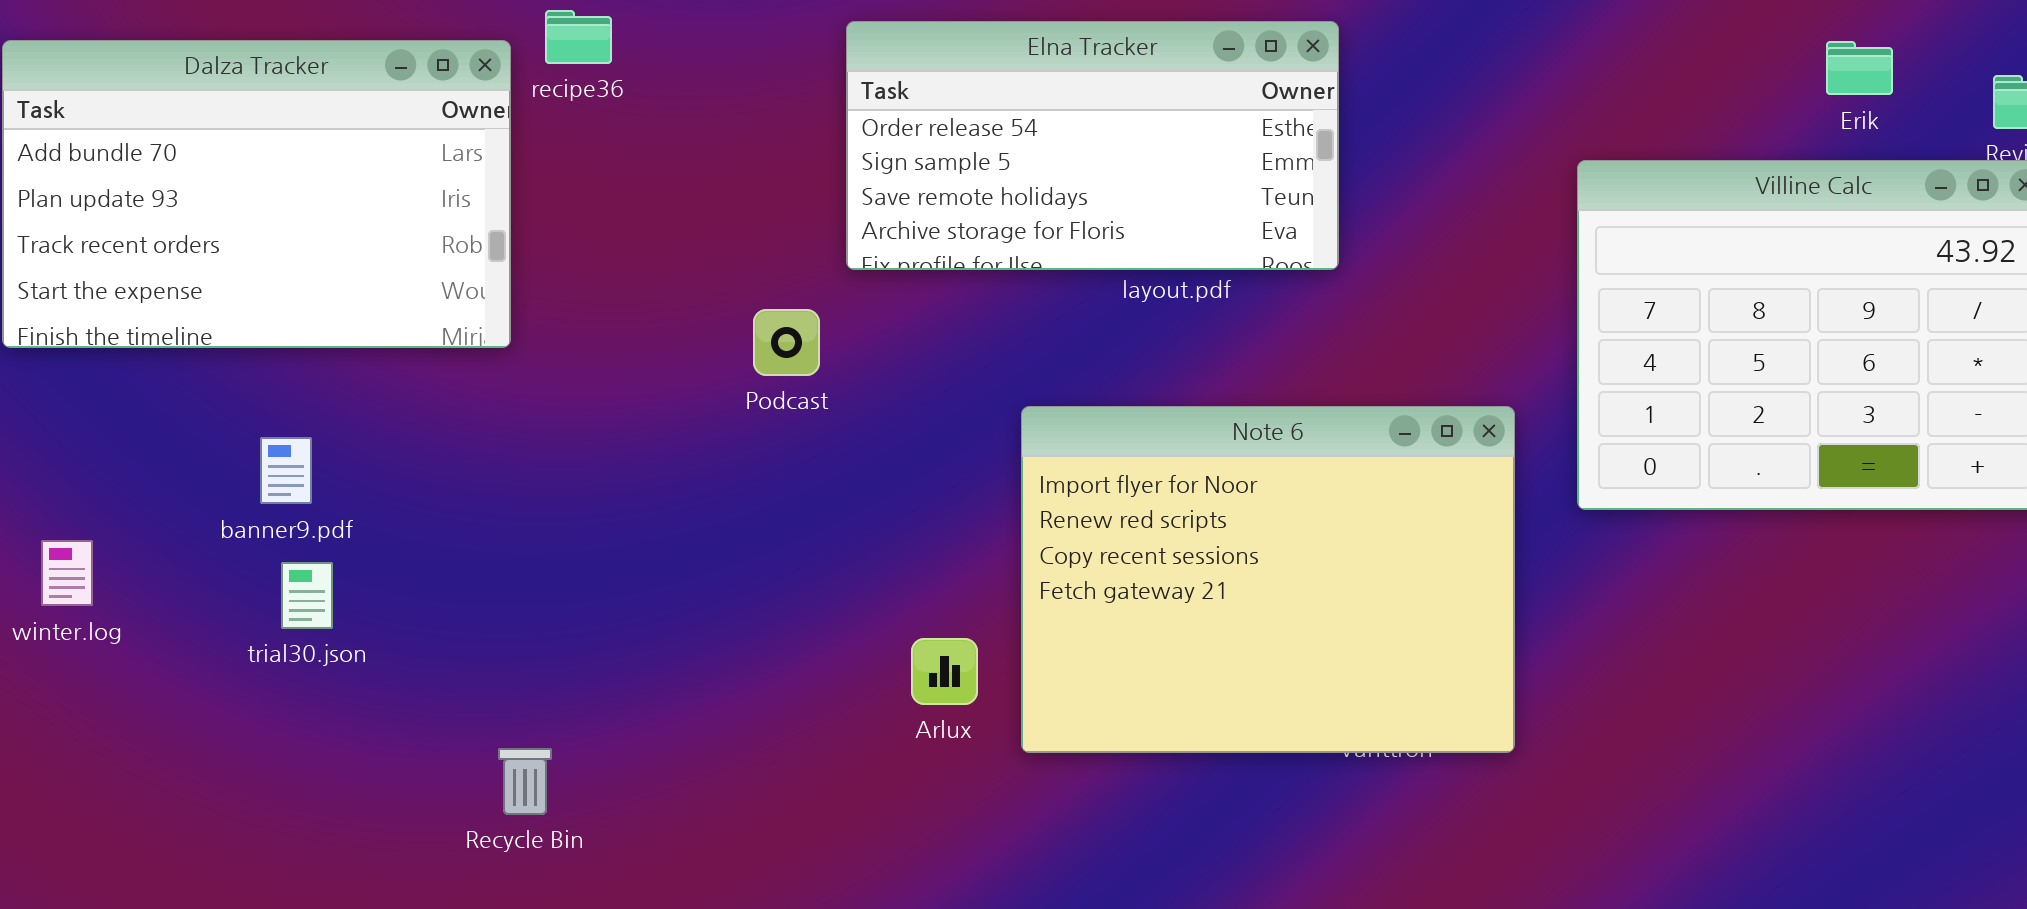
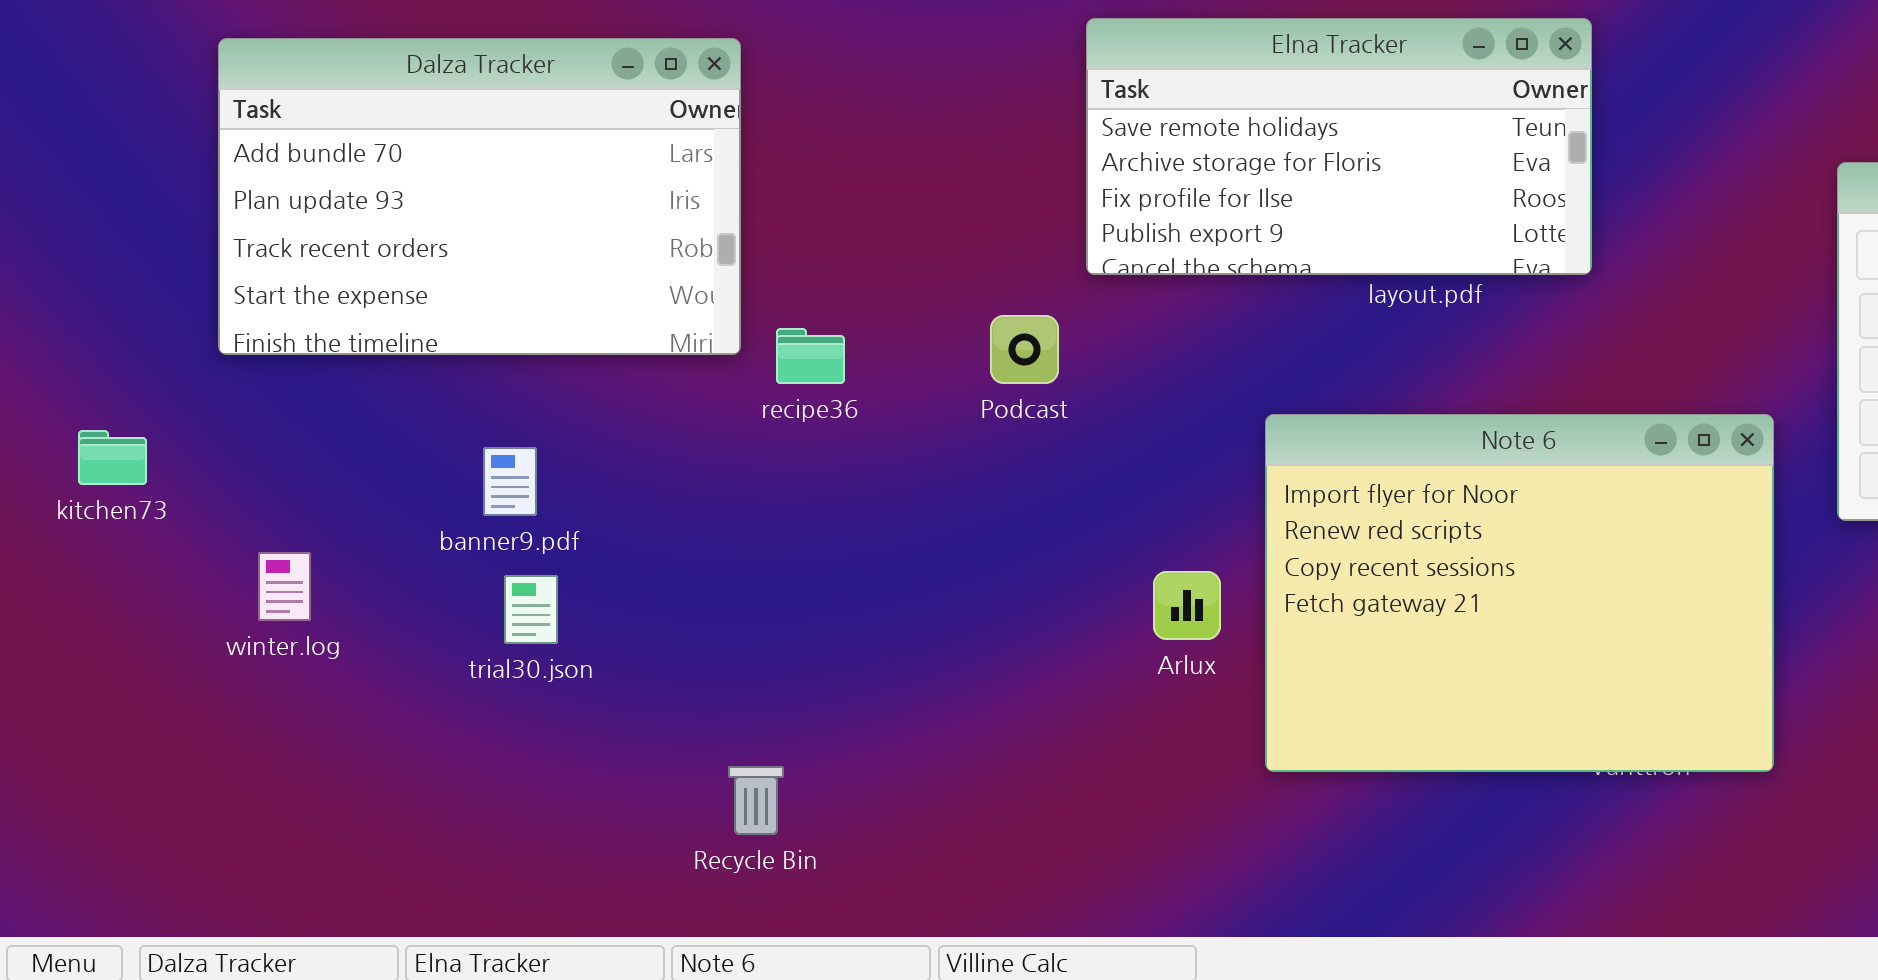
recipe36: [545,10,612,64] -> [776,328,845,384], moved
Elna Tracker: [846,21,1339,270] -> [1086,18,1592,275], scrolled down 2 rows
Arlux: [911,638,978,705] -> [1153,571,1221,640], moved

